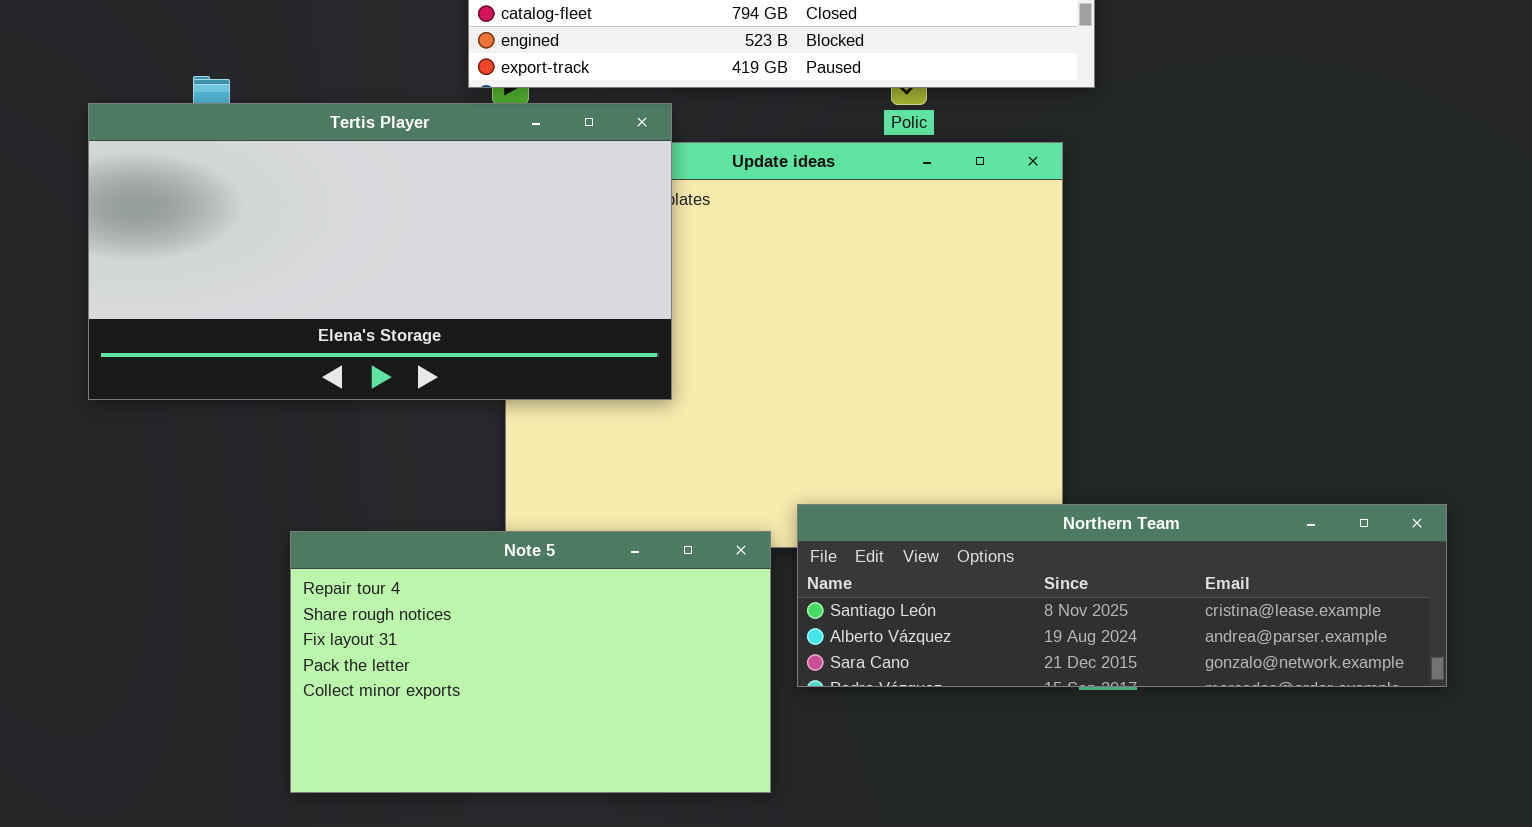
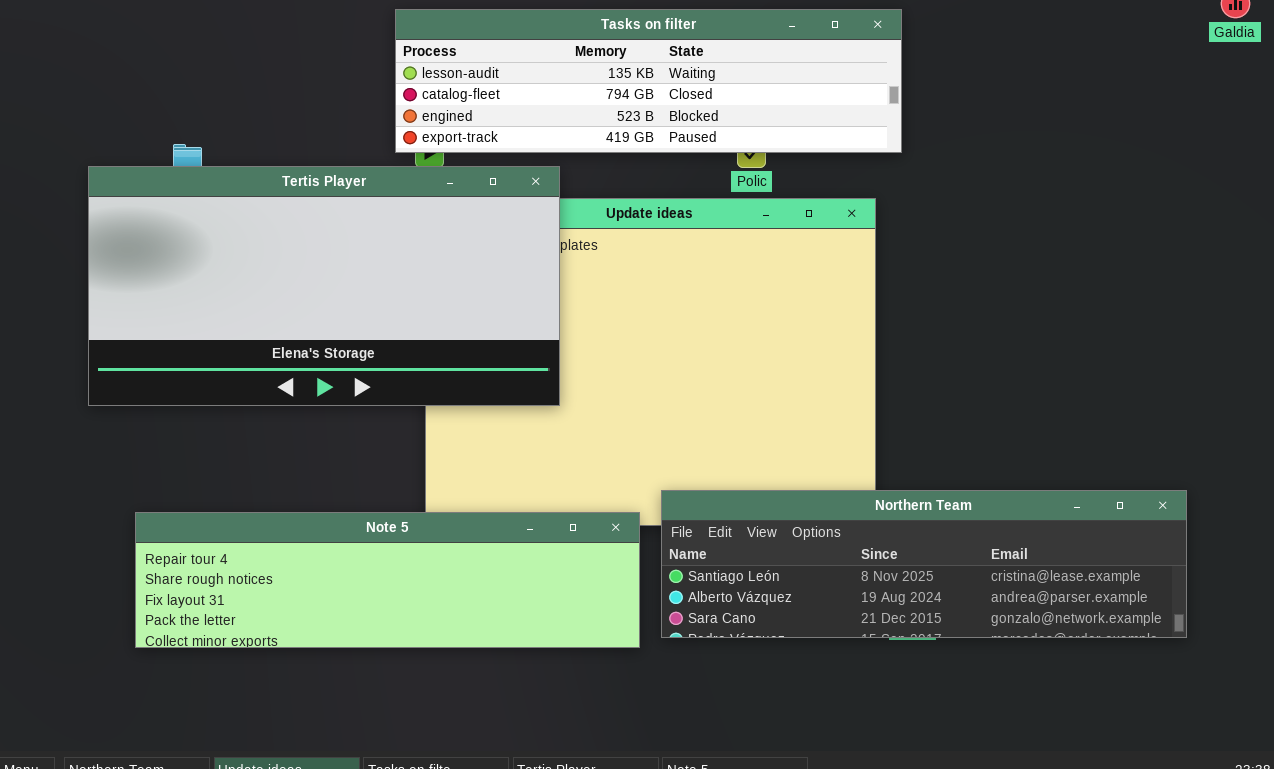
Note 5: [290,531,771,793] -> [135,512,640,648], resized

